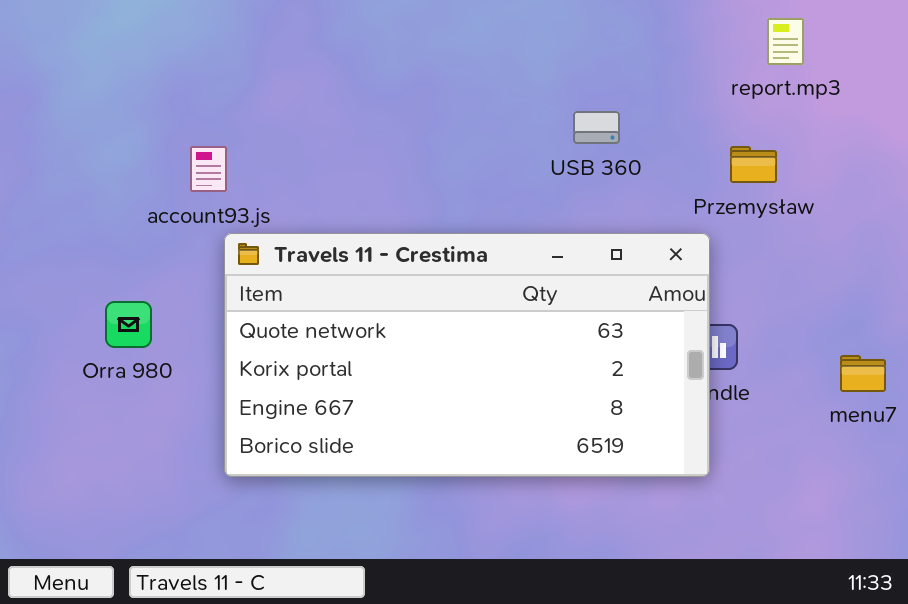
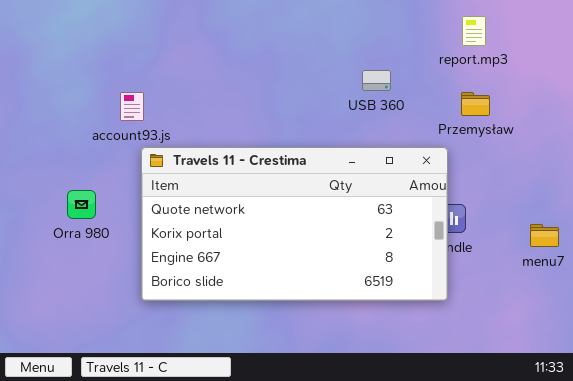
report.mp3: [767,18,804,65] -> [462,16,486,46], moved

